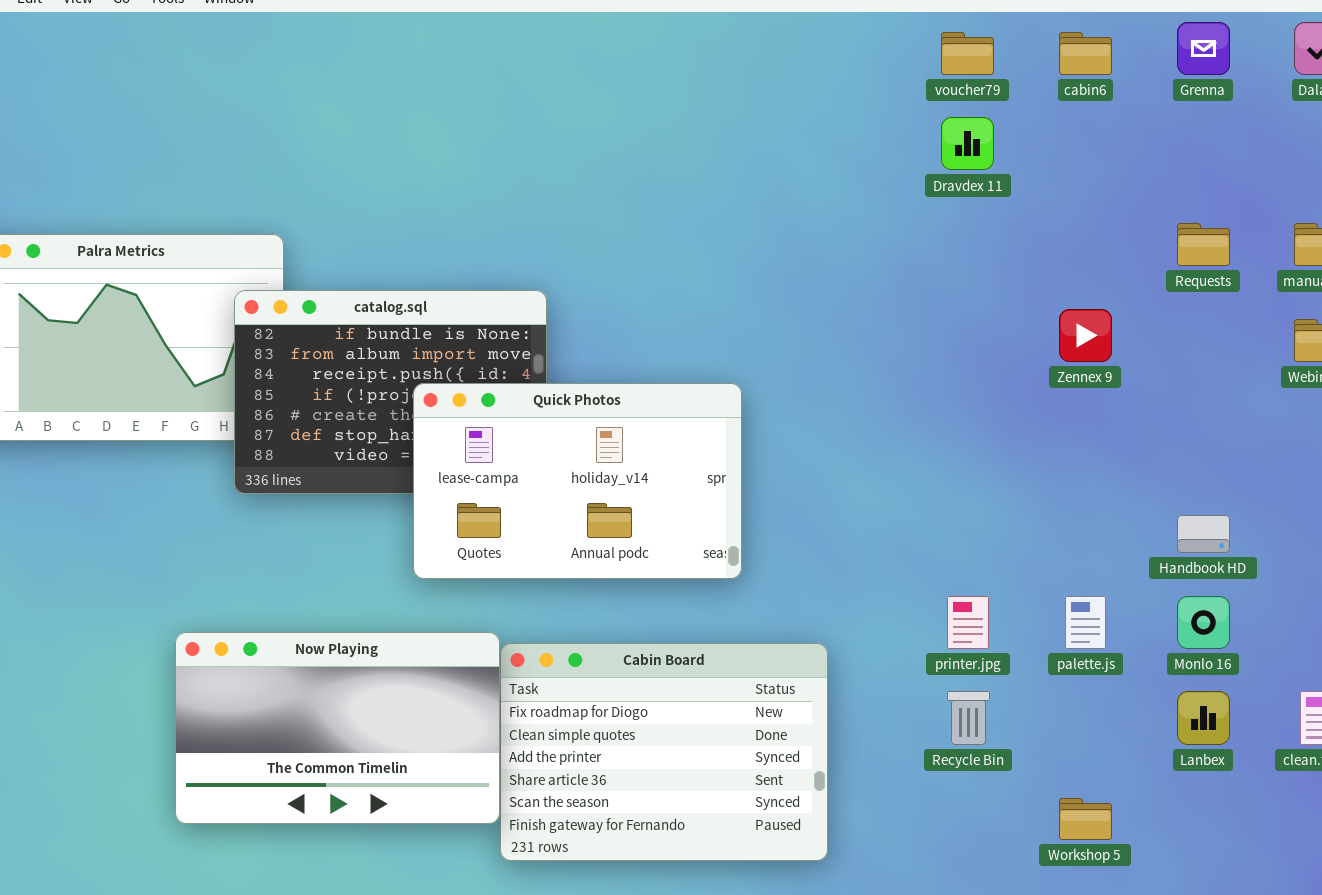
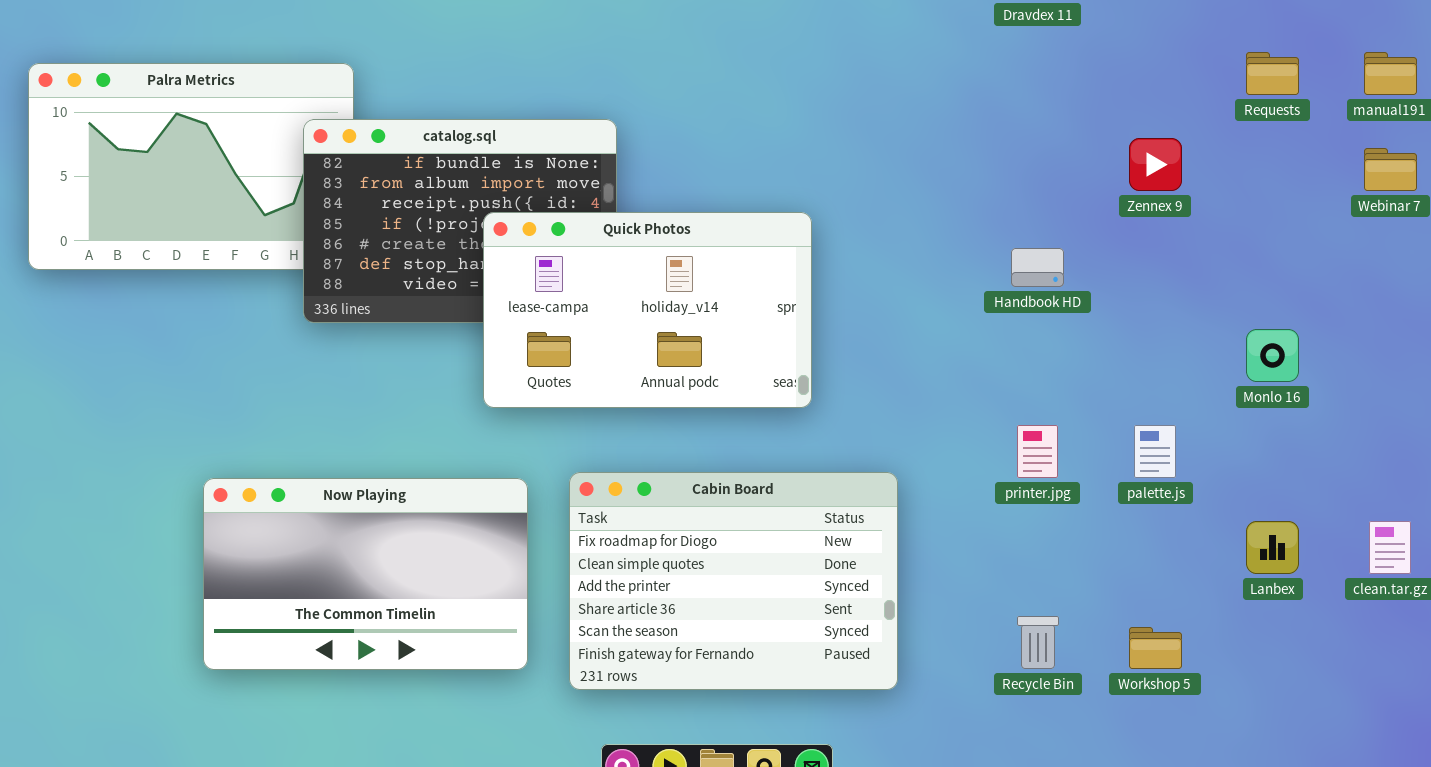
Handbook HD: [1177,515,1230,553] -> [1011,248,1064,287], moved
Monlo 16: [1177,596,1230,649] -> [1246,329,1299,382], moved
Now Playing: [175,632,500,824] -> [203,478,528,670], moved
Recycle Bin: [947,691,990,745] -> [1017,616,1059,669], moved

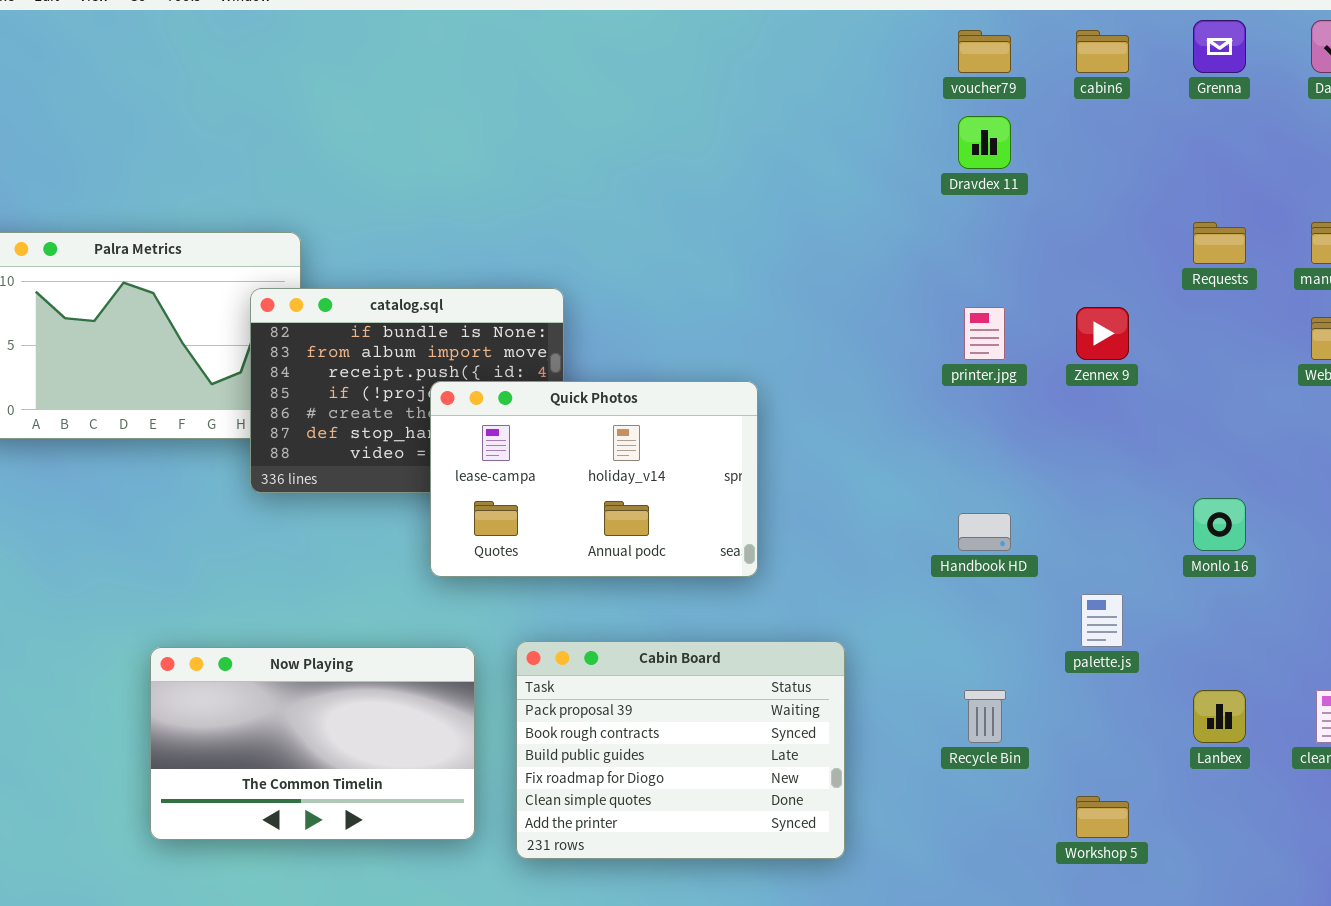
Handbook HD: [1011,248,1064,287] -> [958,513,1011,551], moved
printer.jpg: [1017,425,1058,478] -> [964,307,1005,360], moved
Cabin Board: [569,472,898,690] -> [516,641,845,859], scrolled up 3 rows
Recycle Bin: [1017,616,1059,669] -> [964,690,1006,743], moved

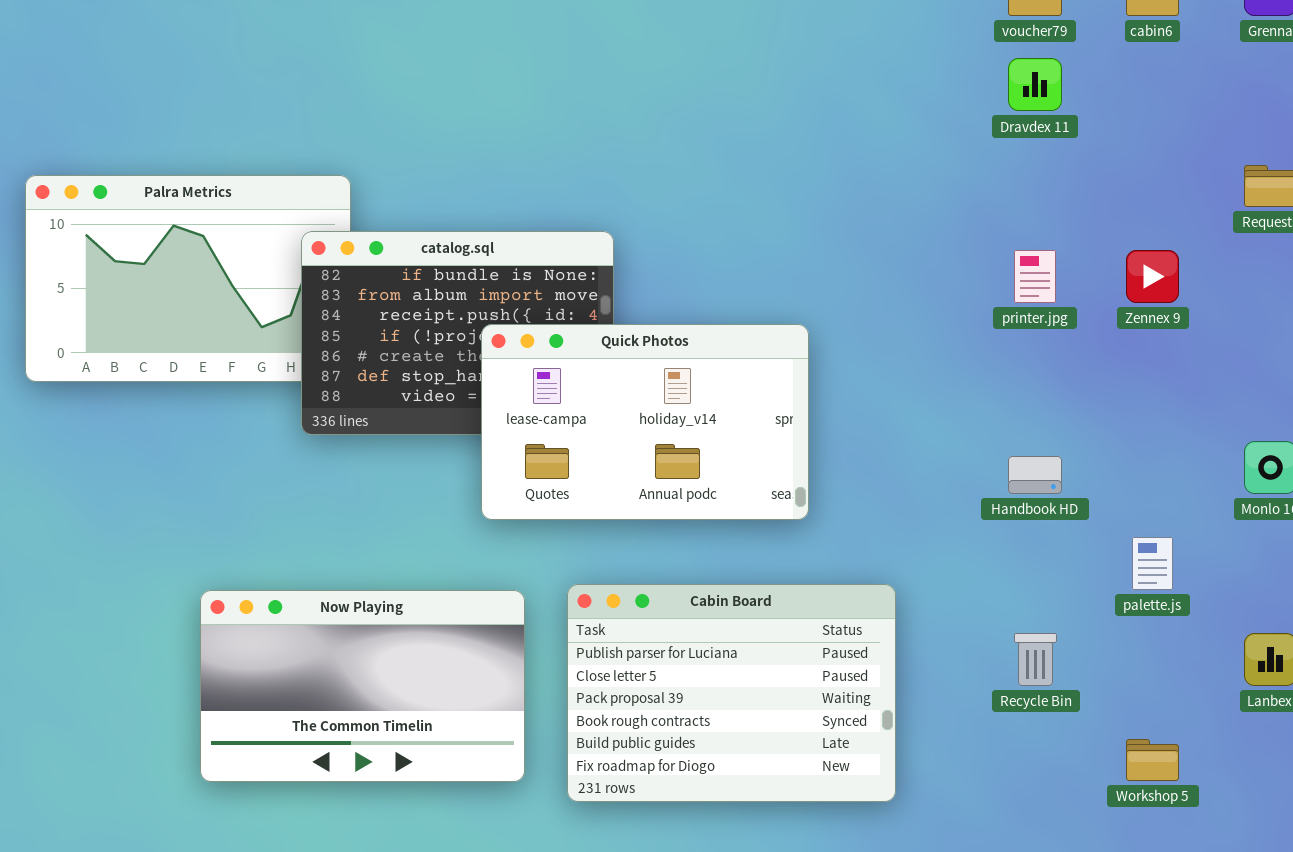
Cabin Board: [516,641,845,859] -> [567,584,896,802], scrolled up 2 rows

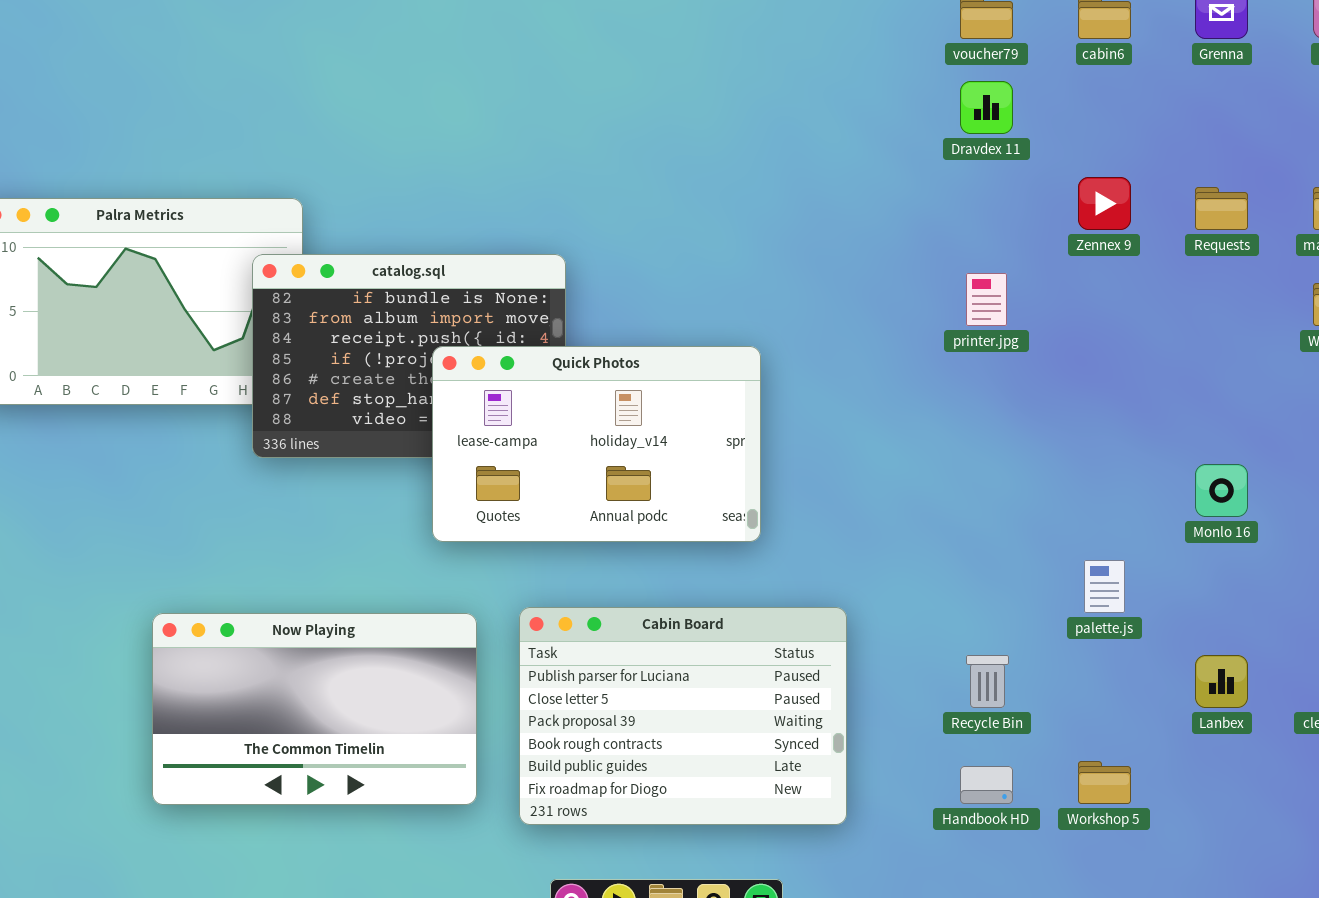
Zennex 9: [1126,250,1179,303] -> [1078,177,1131,230], moved
Handbook HD: [1008,456,1062,494] -> [960,766,1013,804], moved

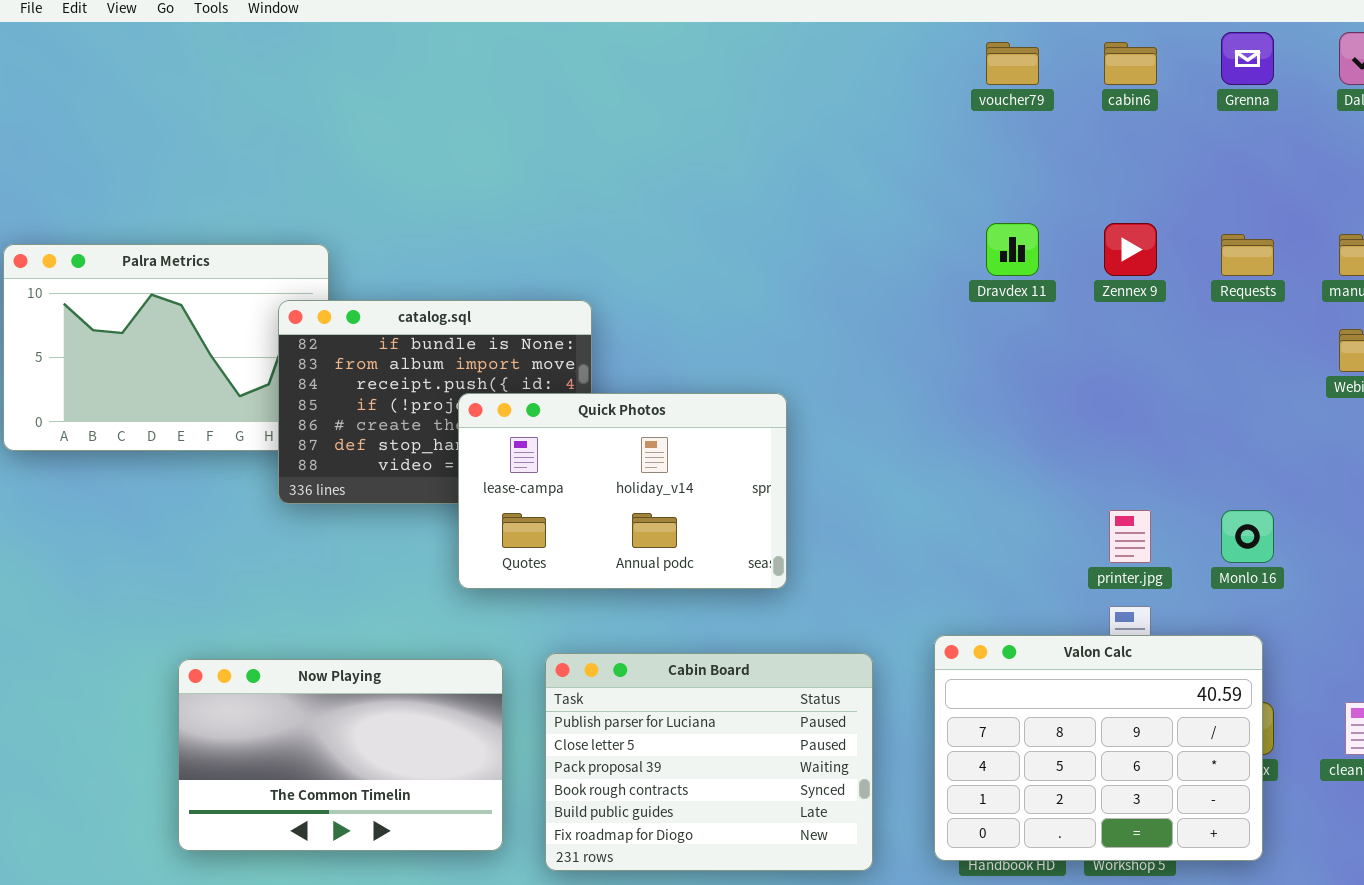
Dravdex 11: [960,81,1013,134] -> [986,223,1039,276], moved
printer.jpg: [966,273,1007,326] -> [1109,510,1151,563], moved
Valon Calc: none -> [934,635,1263,861], opened

